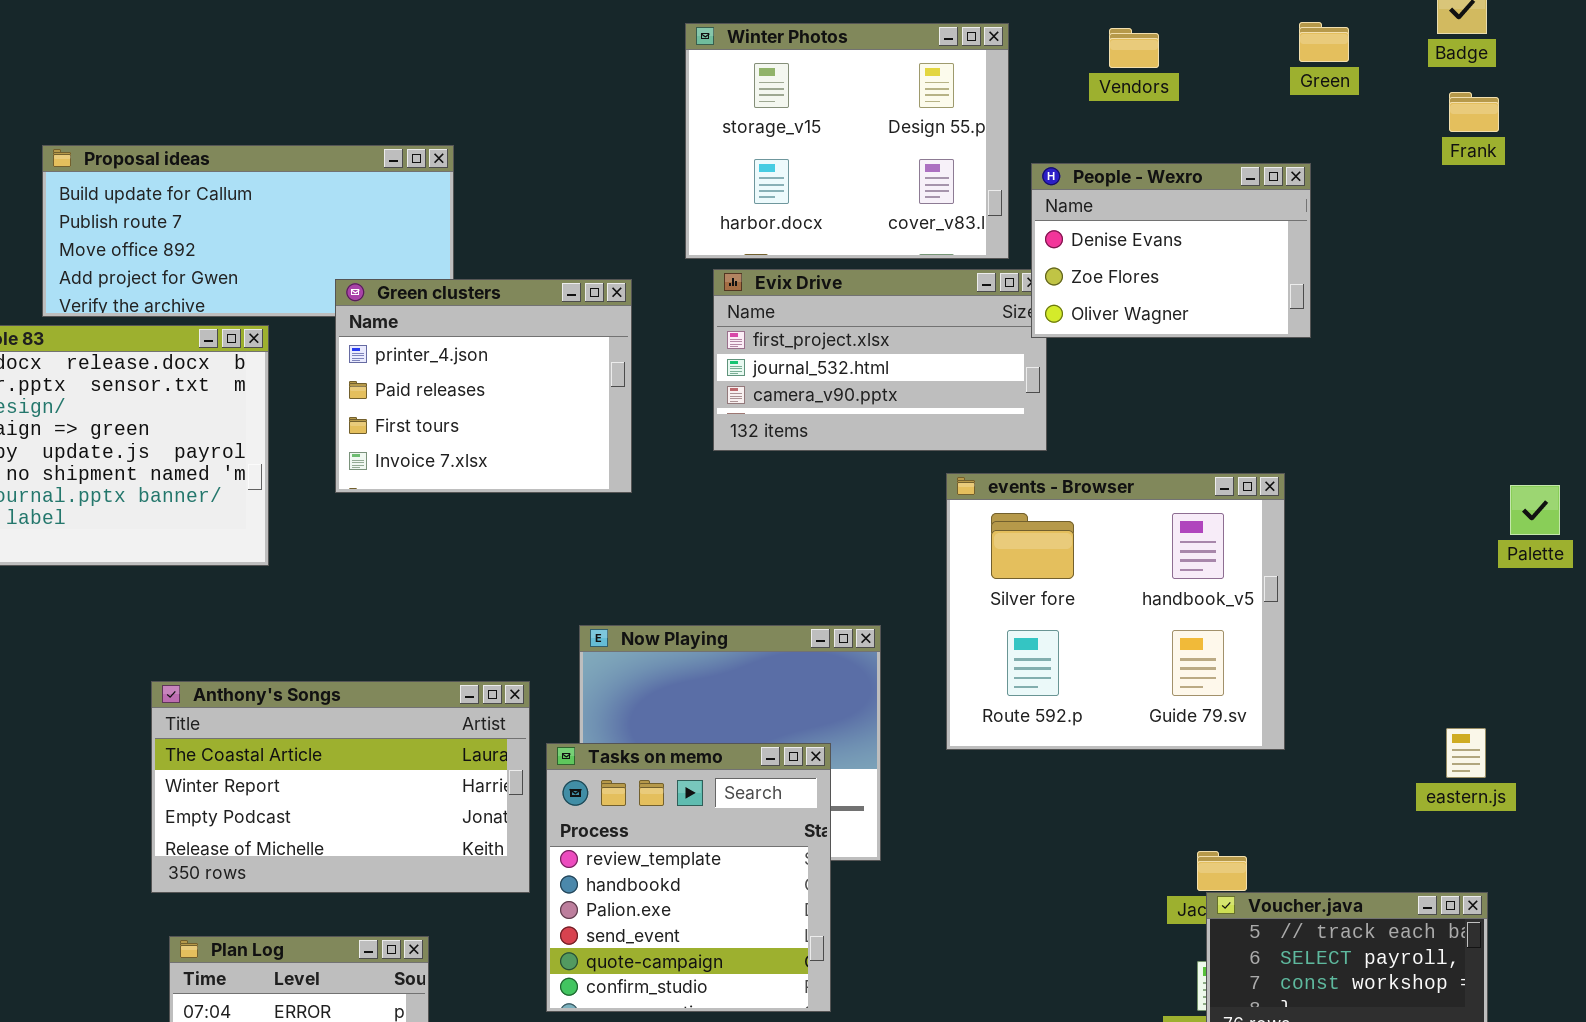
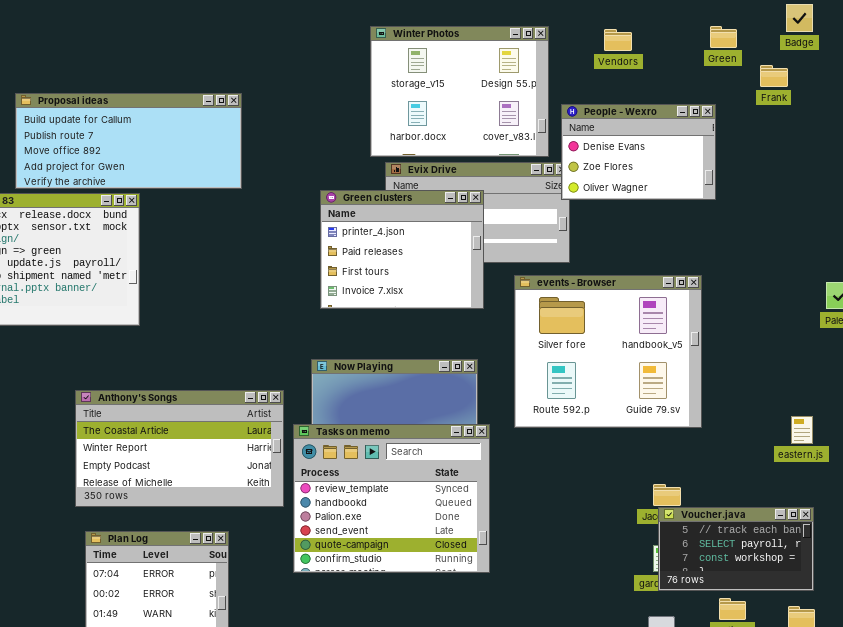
Frank: [1449,92,1499,132] -> [760,65,788,87], moved
Green clusters: [335,279,632,493] -> [320,190,484,309], moved
Tasks on memo: [546,743,831,1012] -> [293,424,490,573], resized

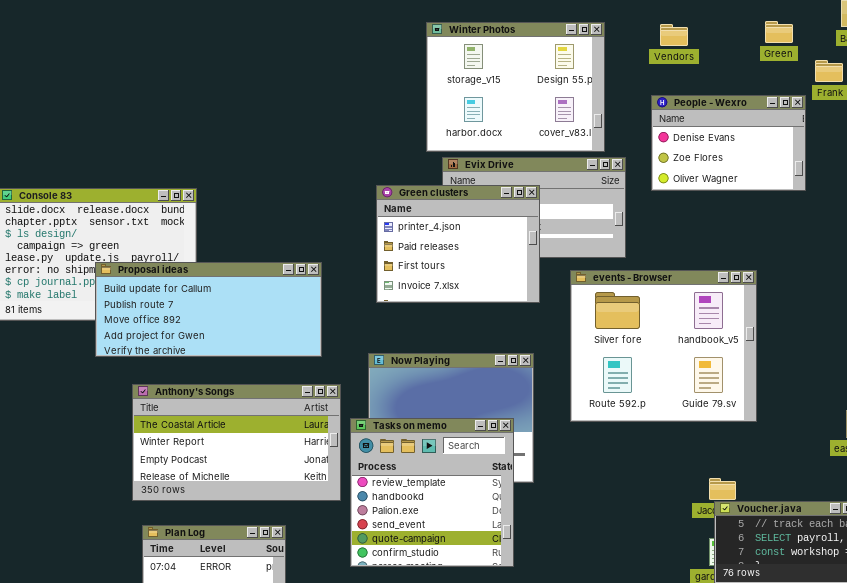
Proposal ideas: [15,93,242,189] -> [95,262,322,357], moved
People - Wexro: [561,104,716,200] -> [651,95,806,191], moved
Tasks on memo: [293,424,490,573] -> [350,418,514,567], resized

